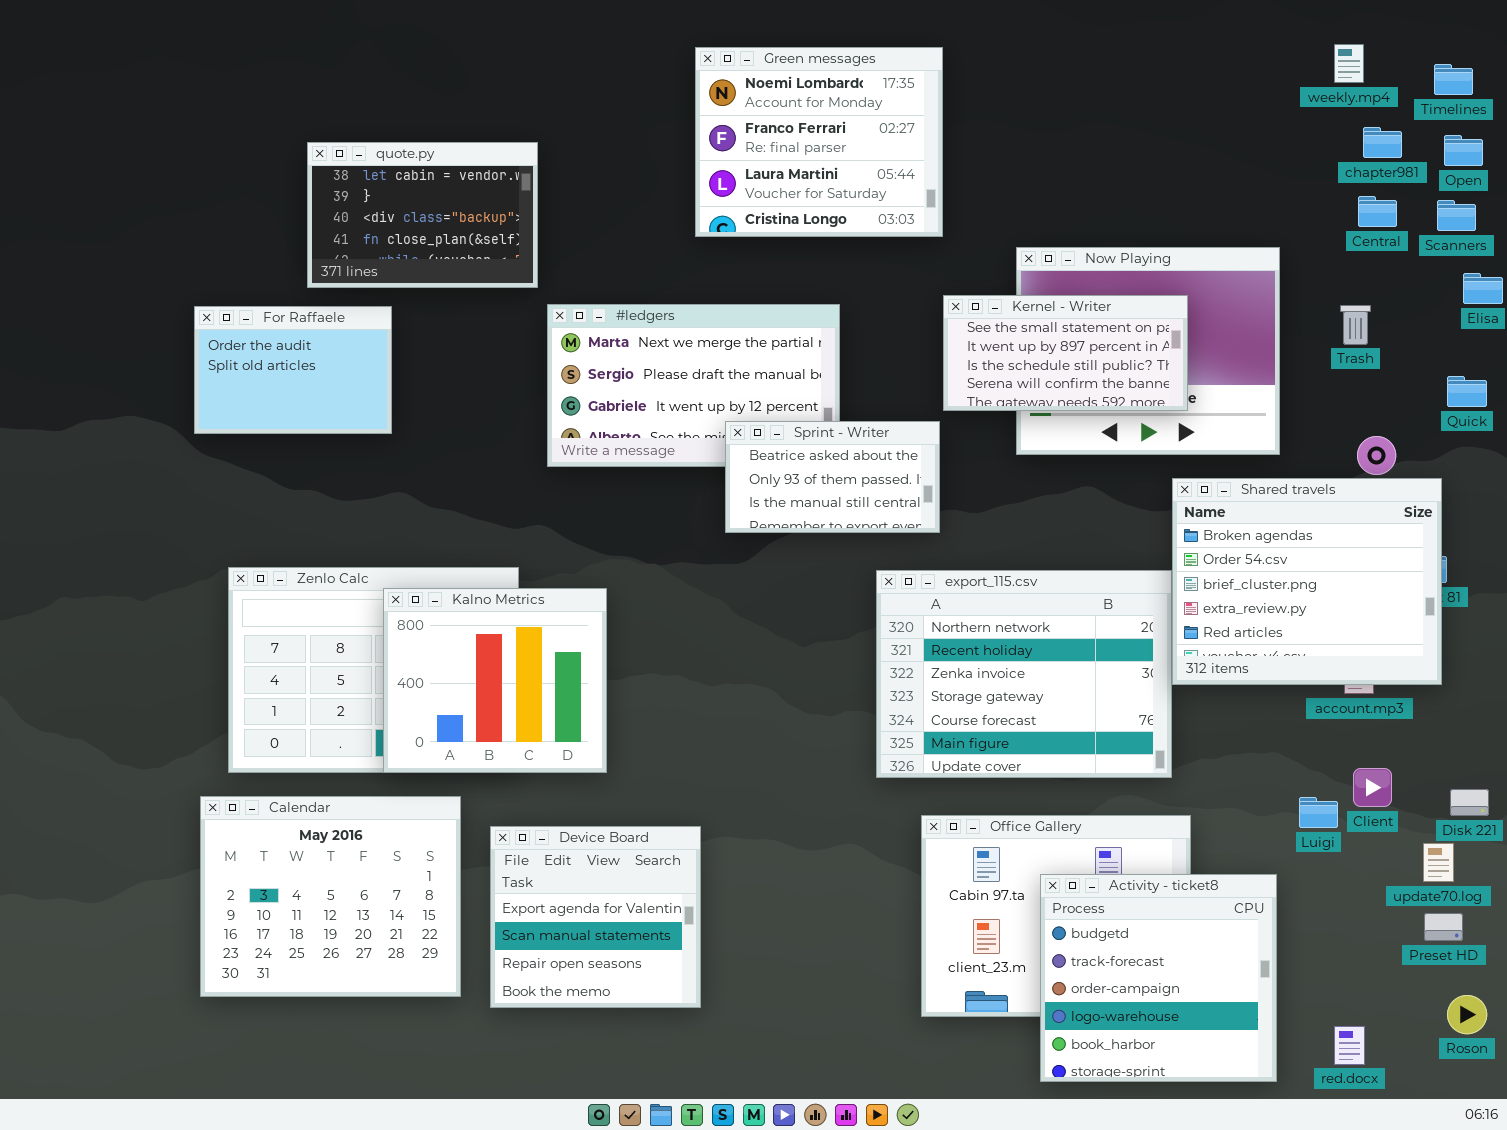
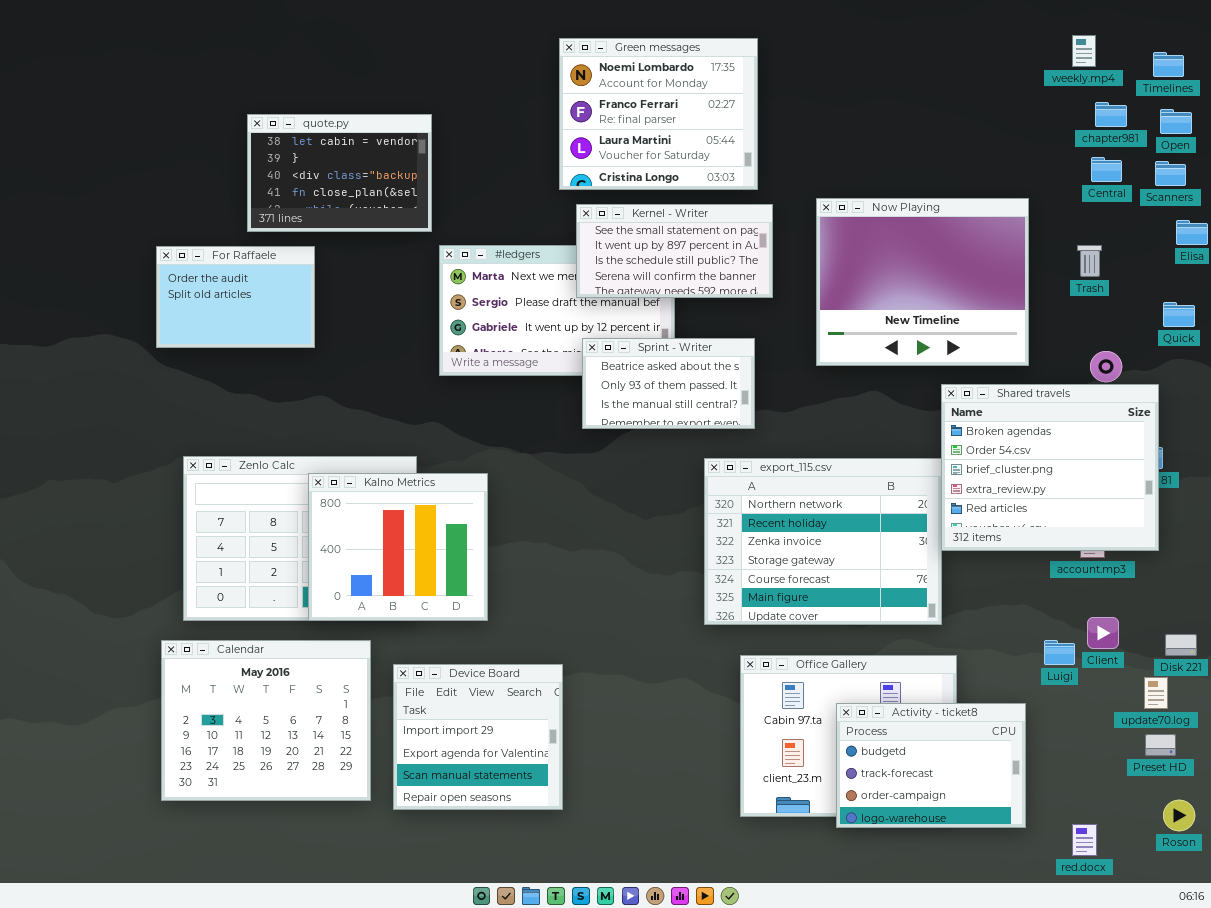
Kernel - Writer: [943,295,1188,411] -> [576,204,773,298], moved
Device Board: [490,826,701,1008] -> [393,664,563,810], scrolled up 1 row
Activity - ticket8: [1040,874,1277,1082] -> [836,703,1026,828], resized

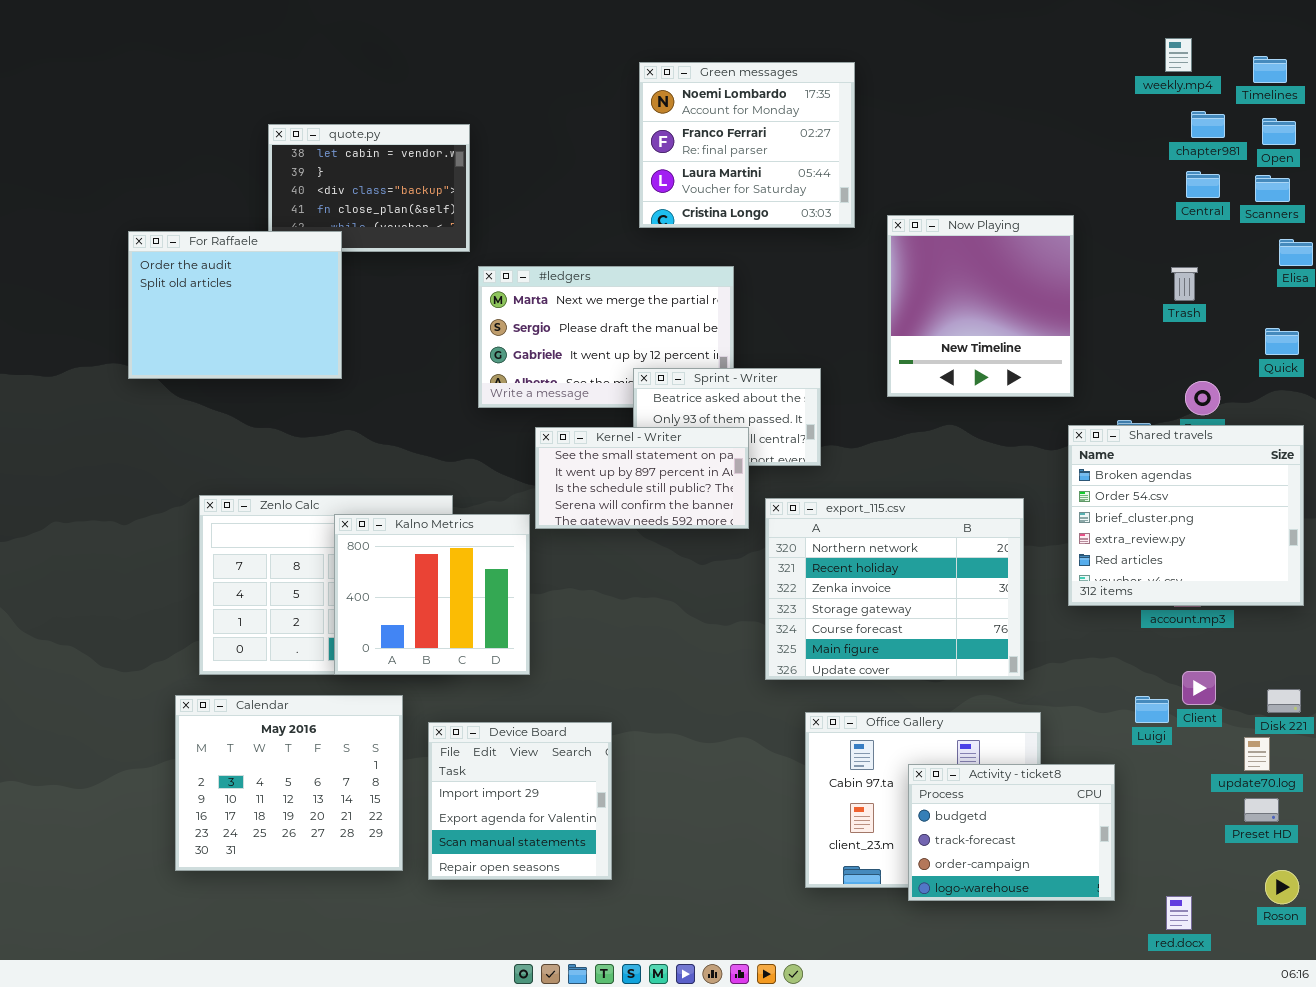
Green messages: [559,38,758,190] -> [639,62,855,228], moved
Now Playing: [816,198,1029,366] -> [887,215,1074,397], resized
Kernel - Writer: [576,204,773,298] -> [535,427,749,529], moved
For Raffaele: [156,246,315,348] -> [128,231,342,379], resized
Shared travels: [941,384,1159,551] -> [1068,425,1304,606], moved

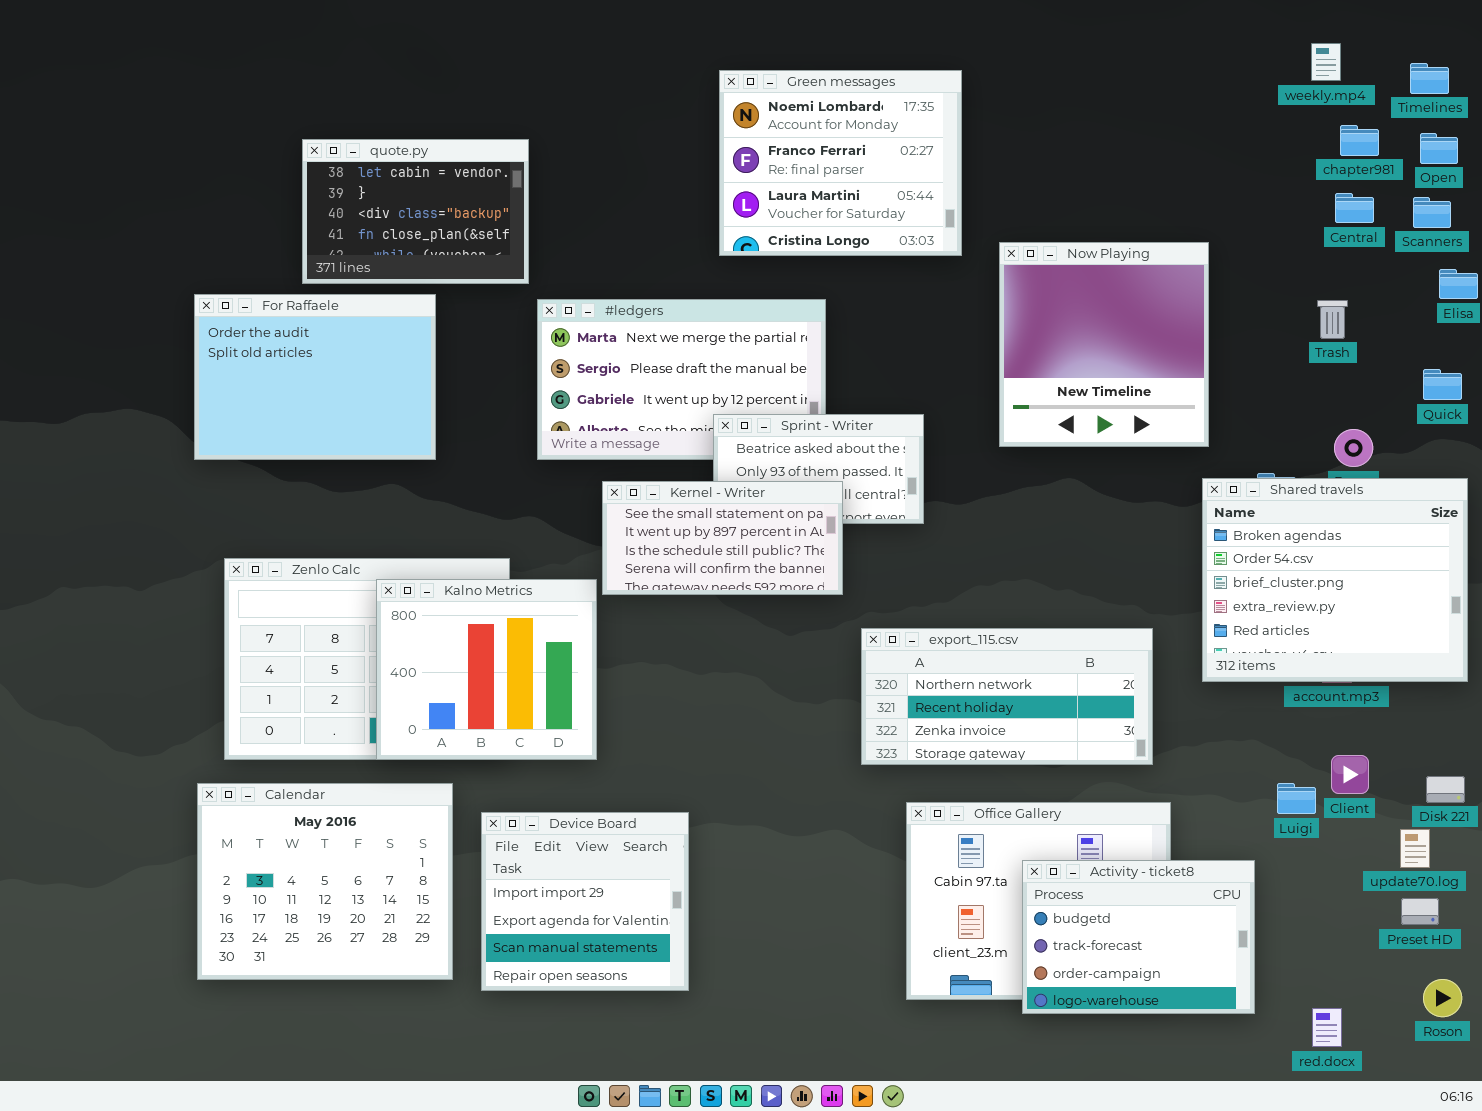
For Raffaele: [128,231,342,379] -> [194,294,436,460], moved
export_115.csv: [765,498,1024,680] -> [861,628,1153,765], resized

